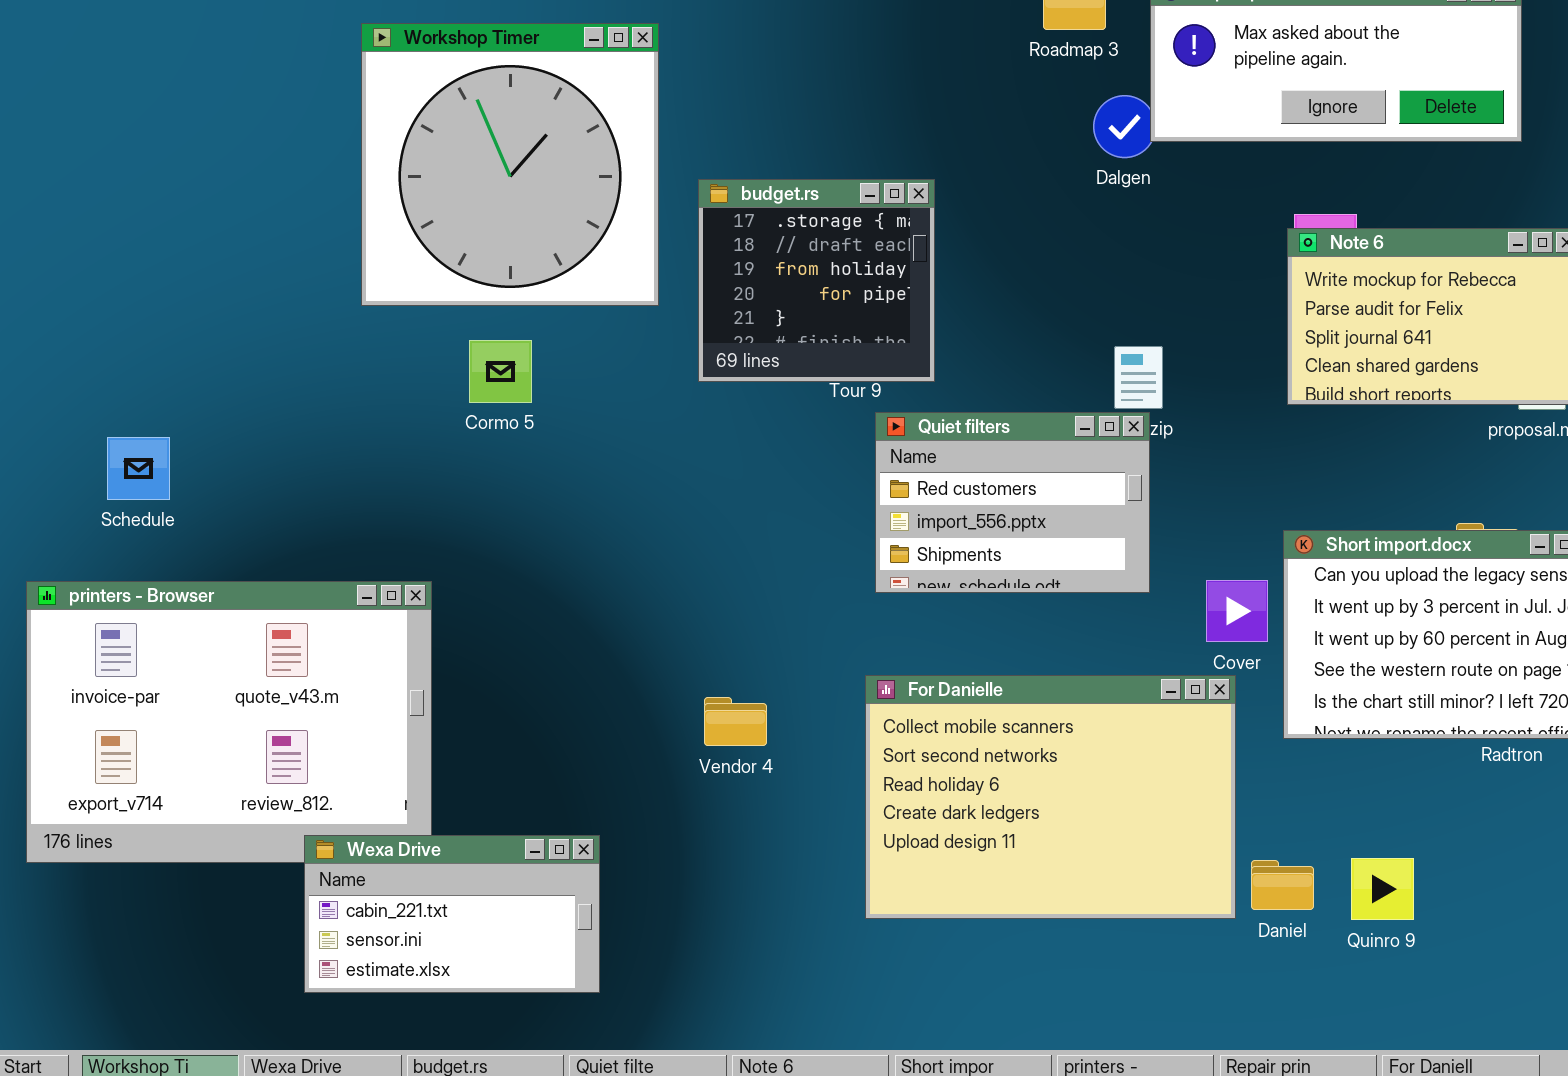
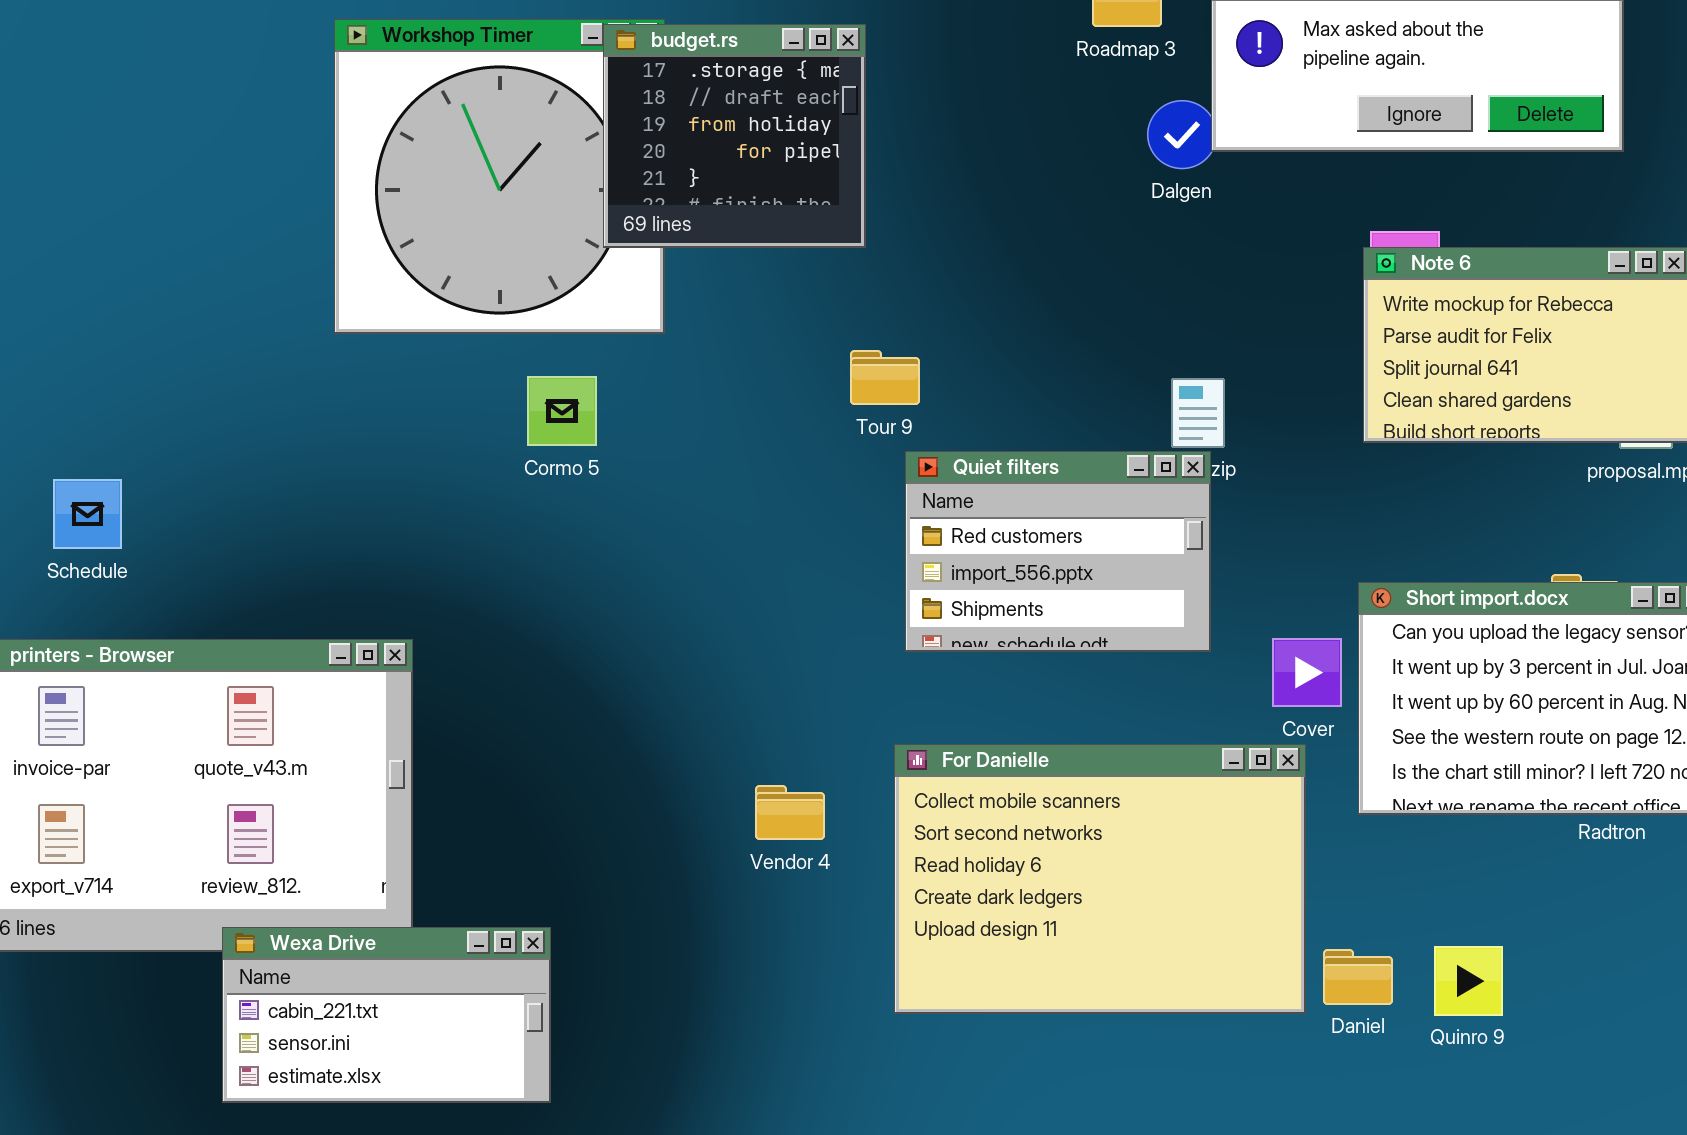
budget.rs: [698,179,935,382] -> [603,24,866,248], moved
Cormo 5: [469,340,532,403] -> [527,376,597,446], moved
Vendor 4: [704,697,767,746] -> [755,785,825,840], moved
Wexa Drive: [304,835,600,993] -> [222,927,551,1103], moved

